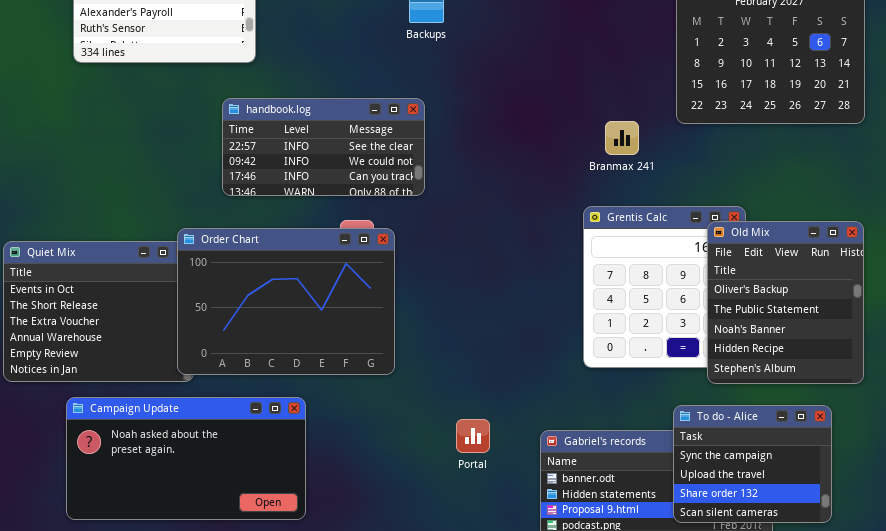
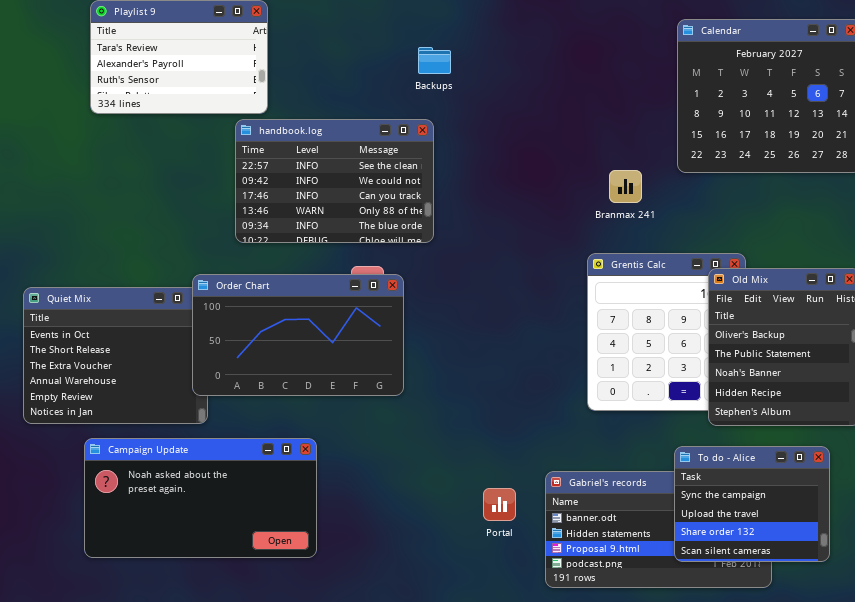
handbook.log: [222,98,425,196] -> [235,119,434,243], resized
Order Chart: [177,228,395,375] -> [192,274,404,396], resized
Portal: [456,419,490,453] -> [483,488,516,521], moved

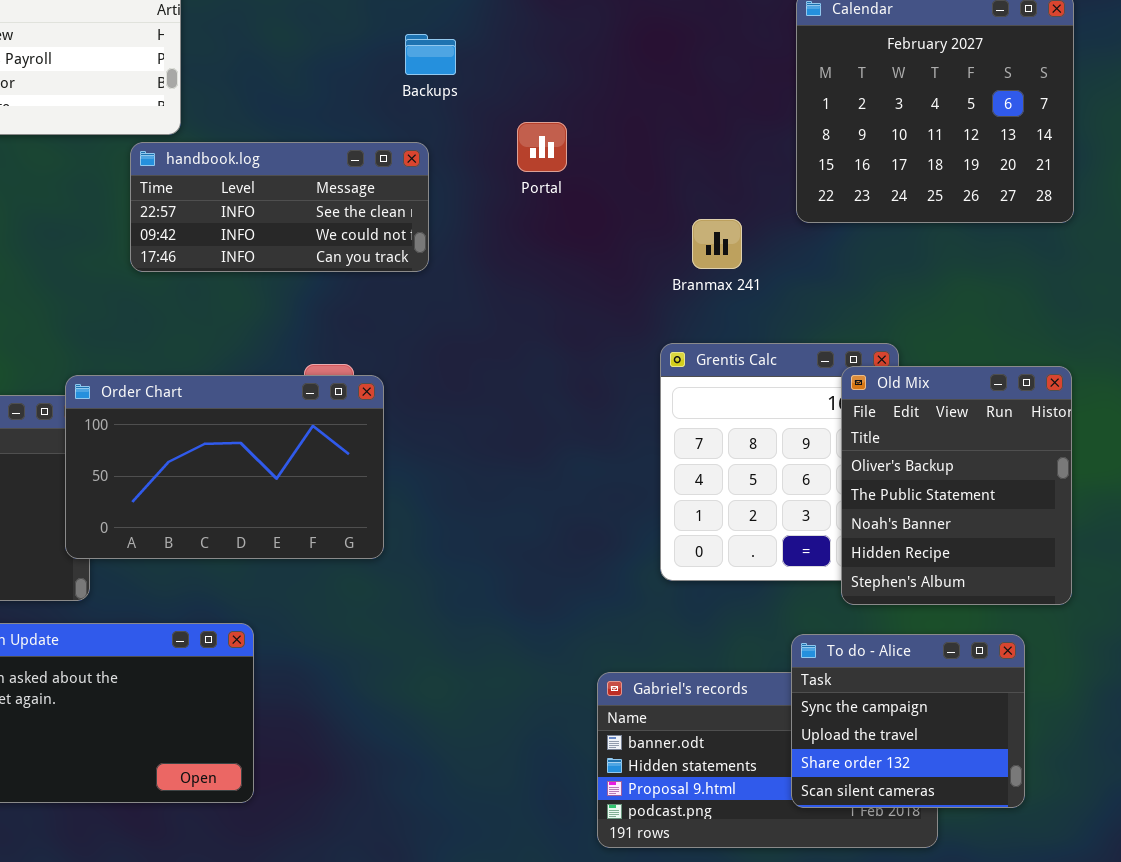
handbook.log: [235,119,434,243] -> [130,142,429,272], resized
Portal: [483,488,516,521] -> [517,122,567,172], moved

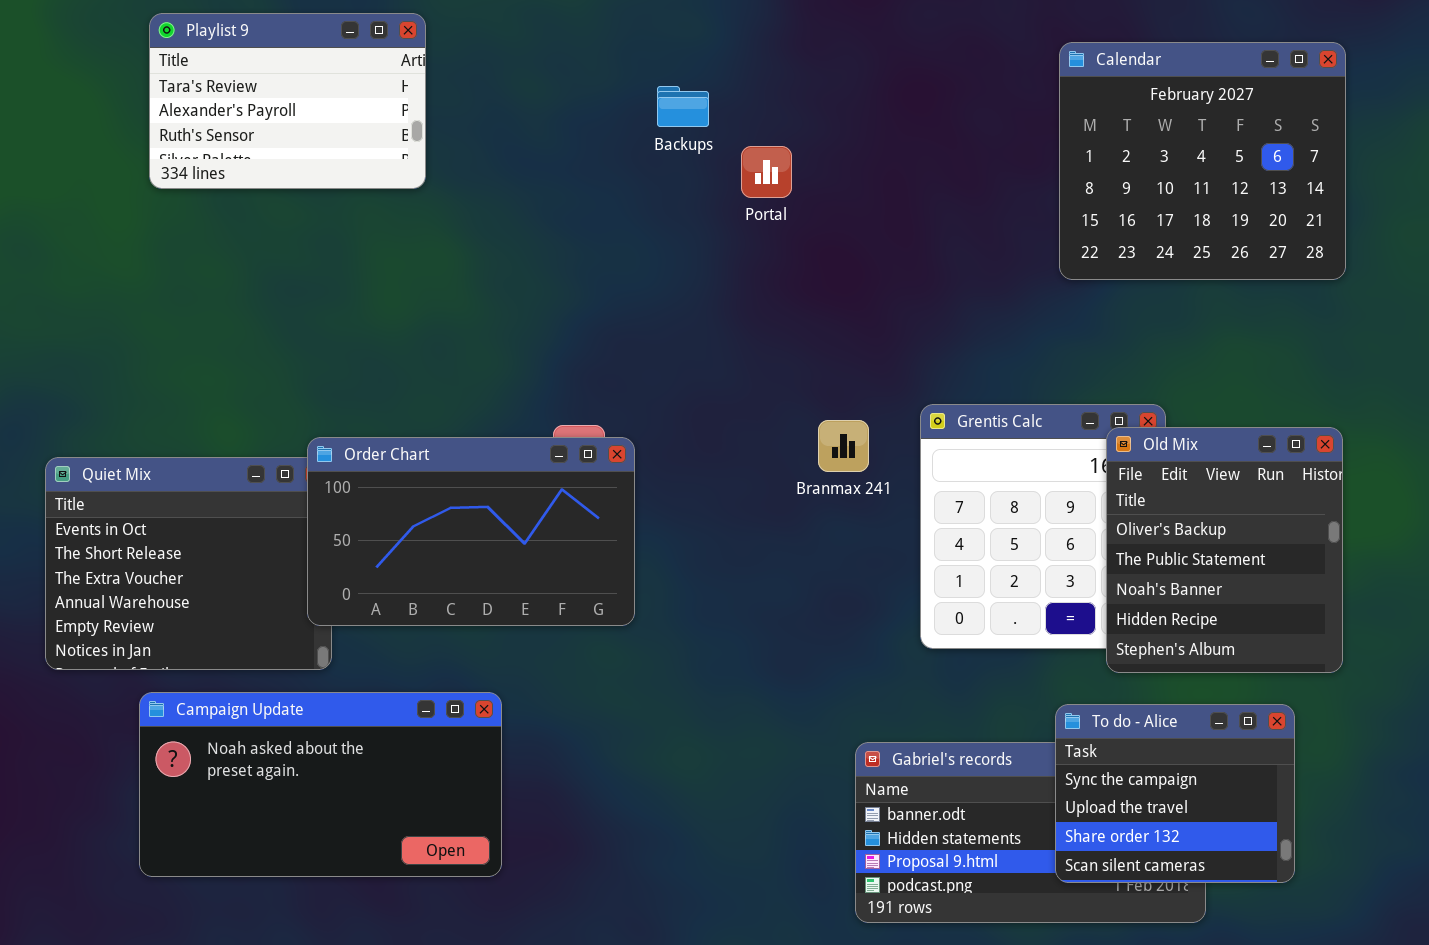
Portal: [517,122,567,172] -> [741,146,792,198], moved
handbook.log: [130,142,429,272] -> none, closed
Branmax 241: [692,219,742,269] -> [818,420,869,472], moved

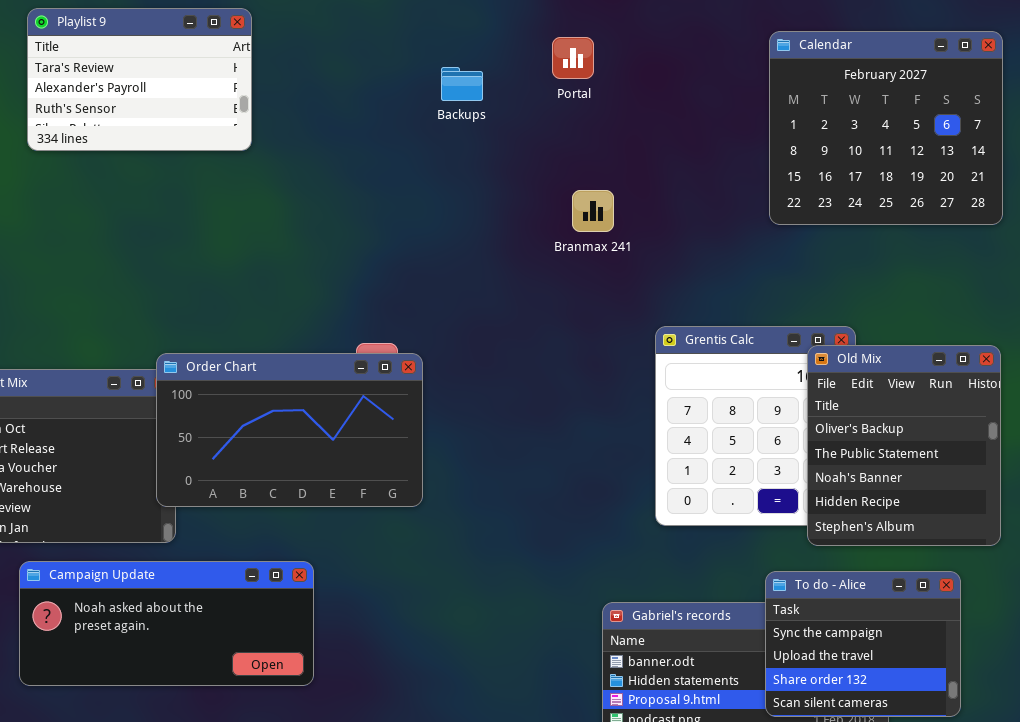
Portal: [741,146,792,198] -> [552,37,594,79], moved
Branmax 241: [818,420,869,472] -> [572,190,614,232], moved
Campaign Update: [139,692,502,877] -> [19,561,314,686], resized

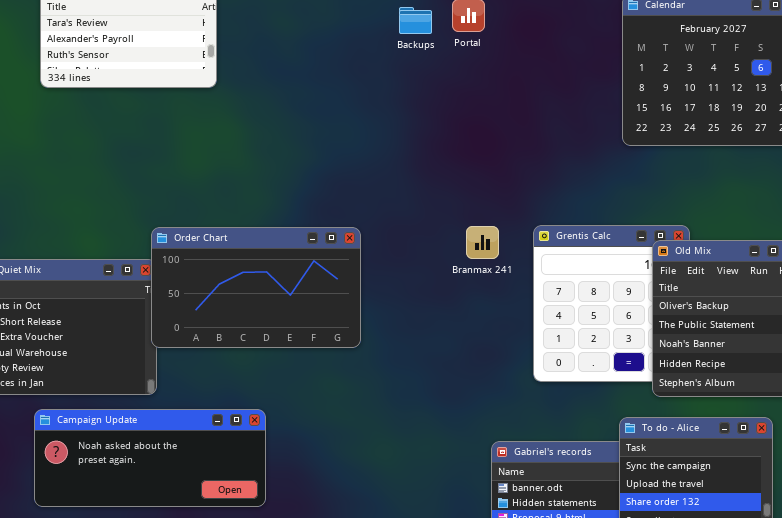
Backups: [441,67,483,101] -> [399,7,432,34], moved
Branmax 241: [572,190,614,232] -> [466,226,499,259], moved
Order Chart: [156,353,423,507] -> [151,227,361,348], moved

